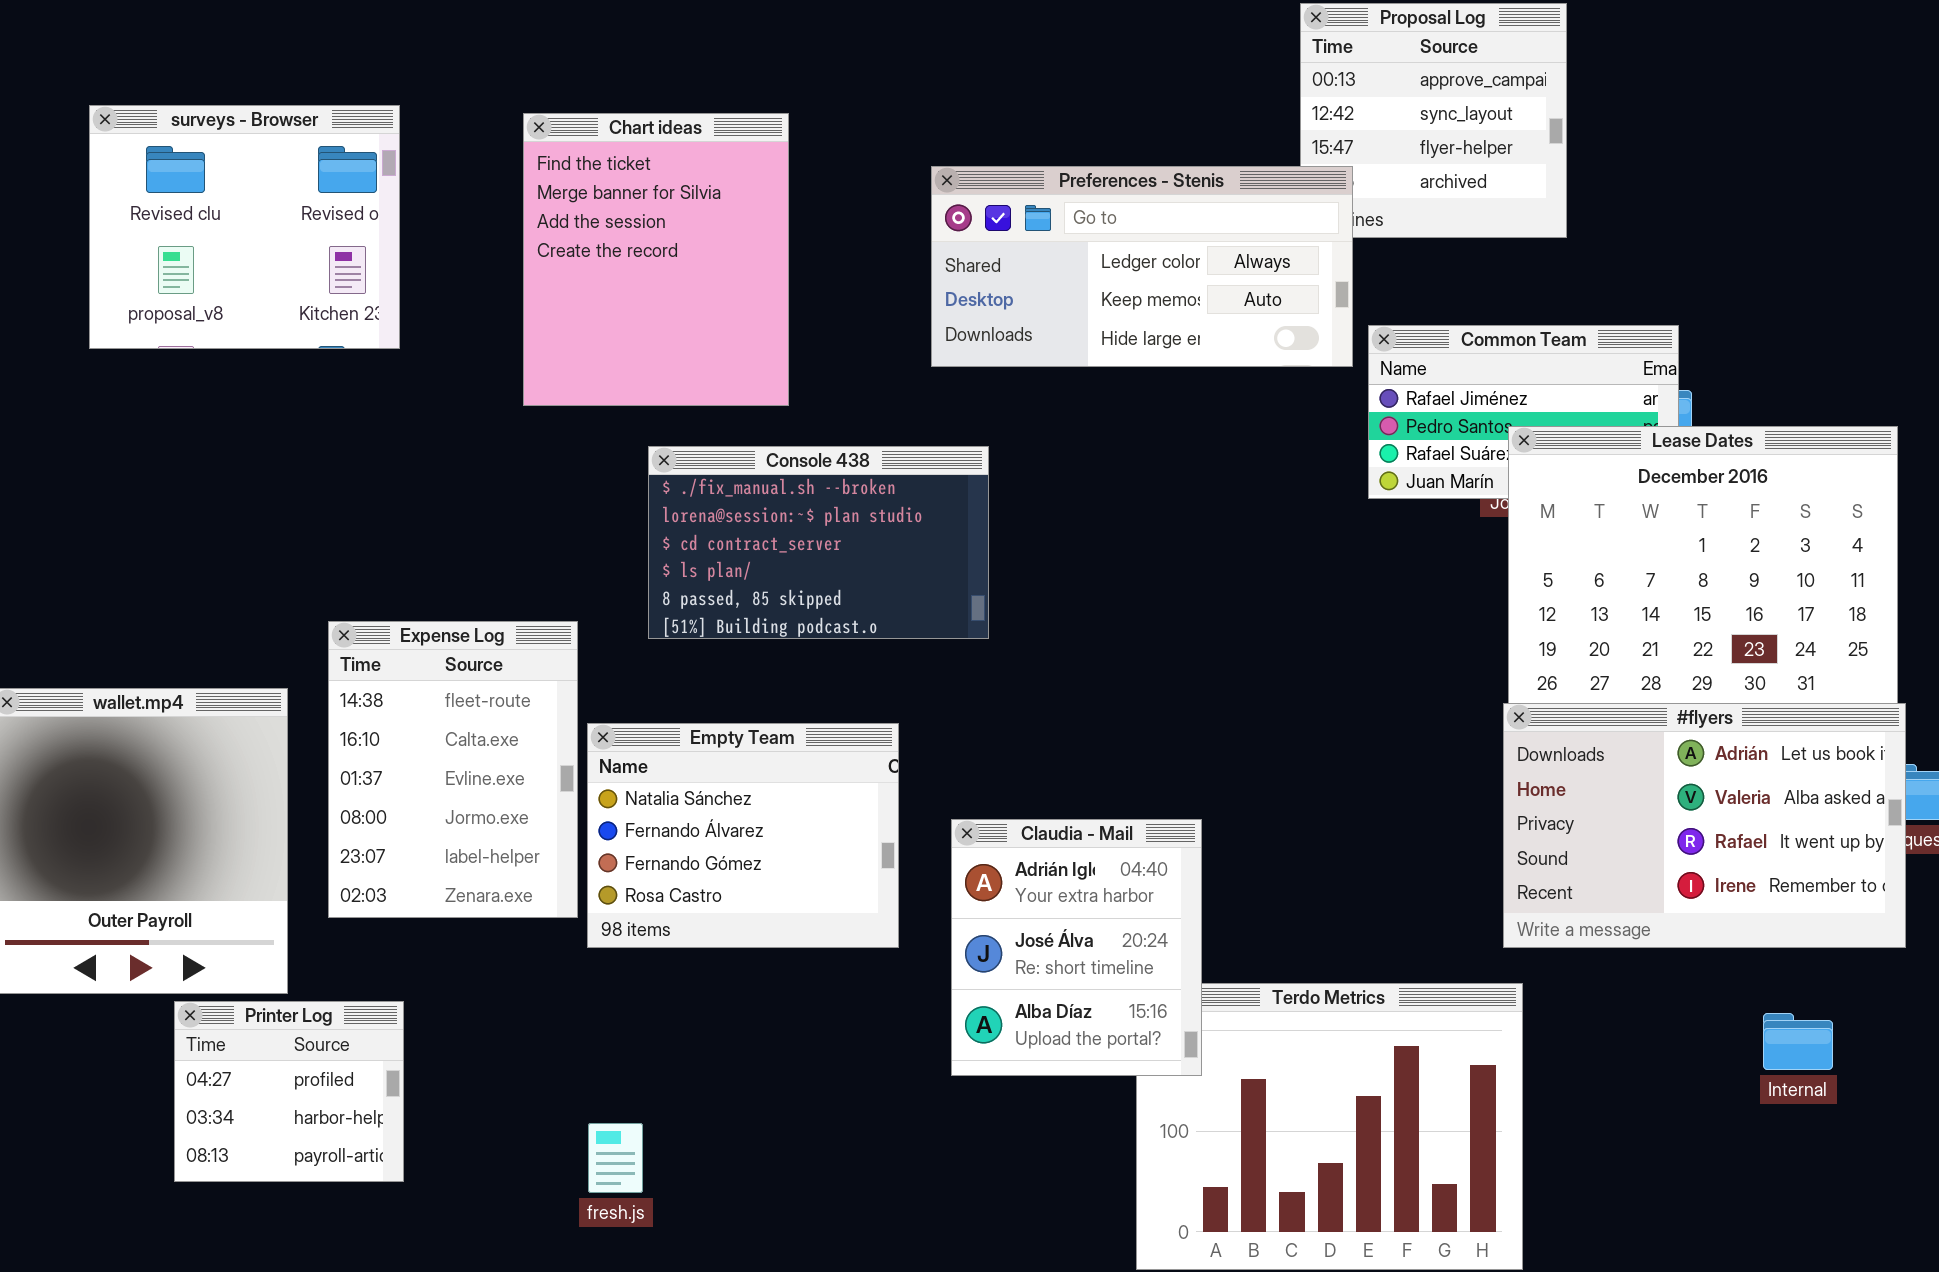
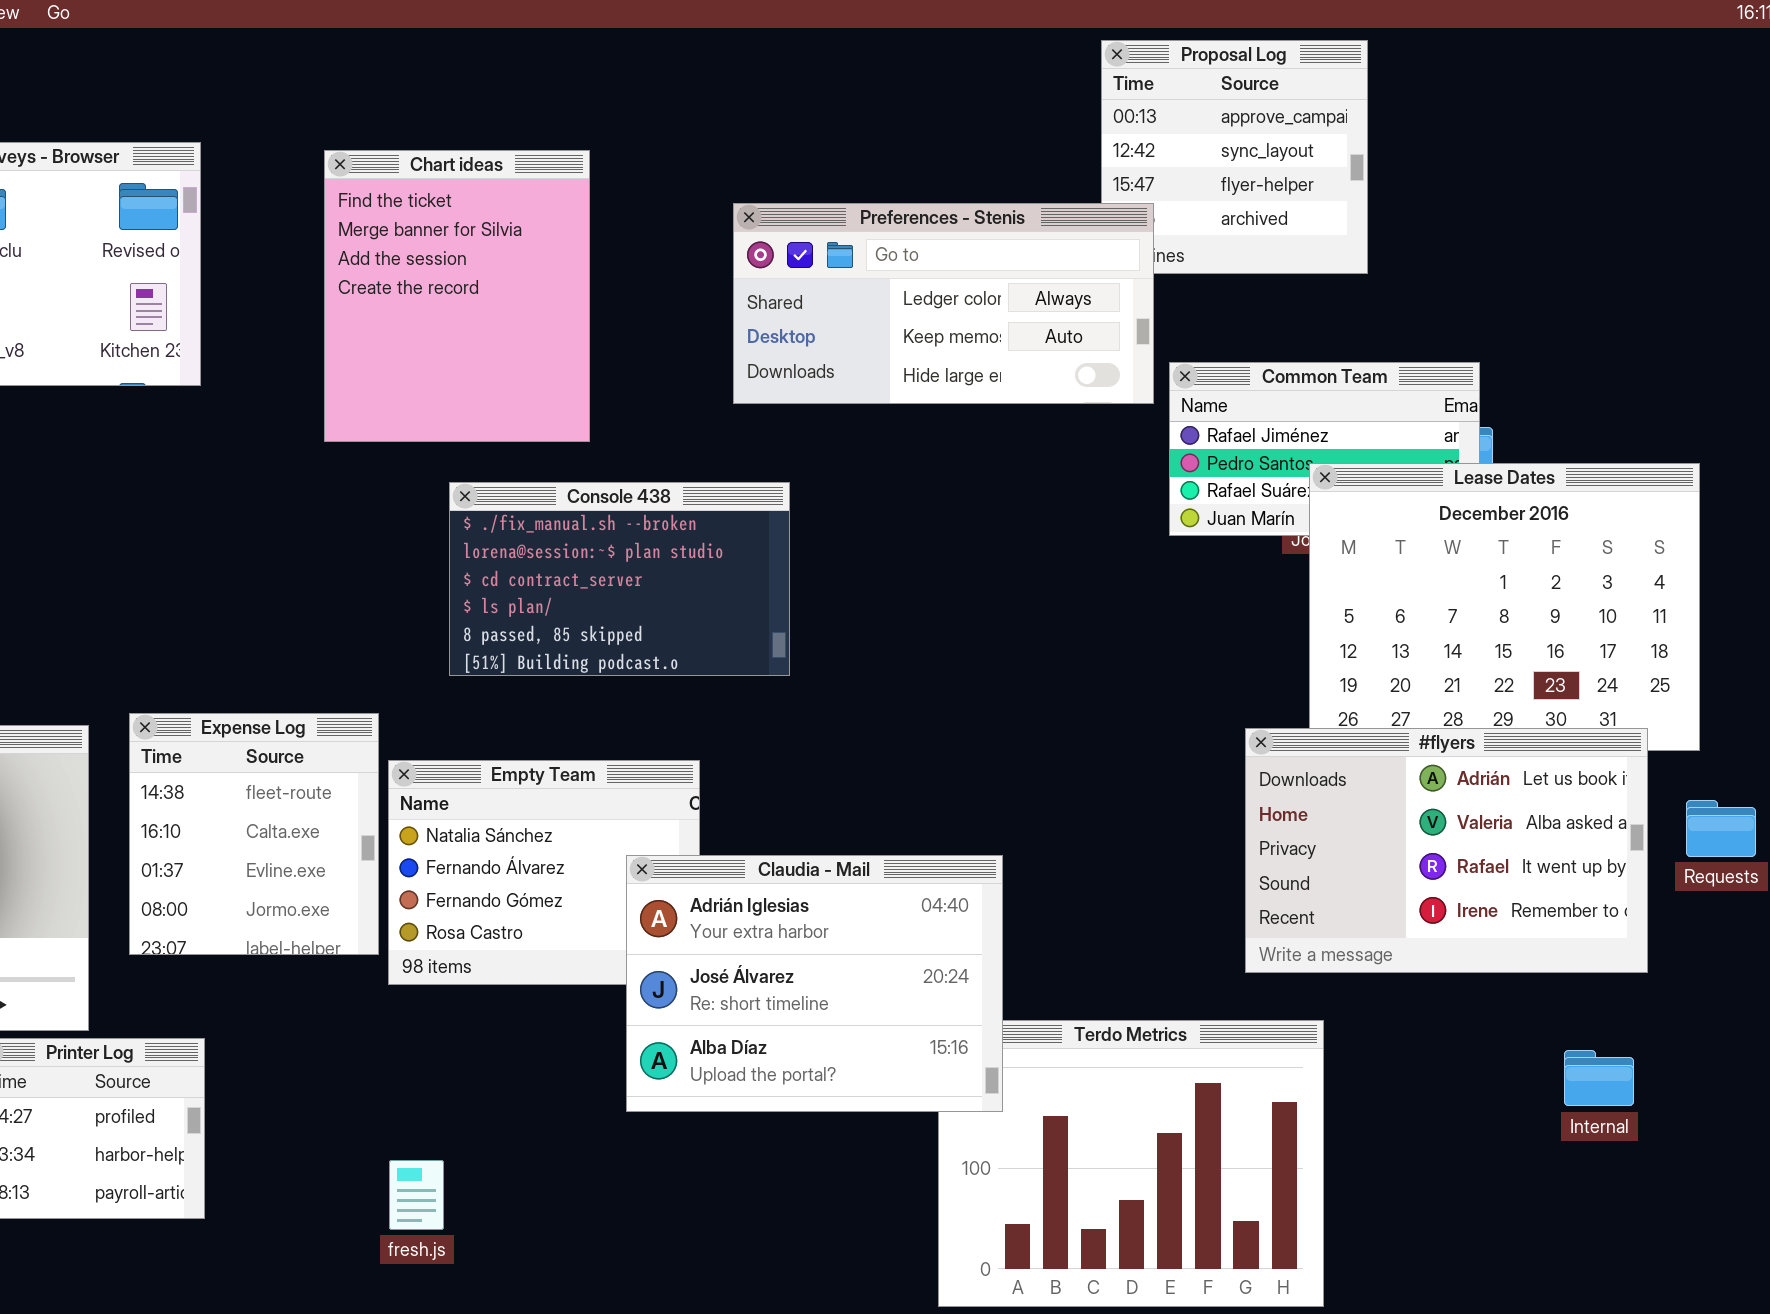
Expense Log: [328,621,578,918] -> [129,713,379,955], resized
#flyers: [1503,703,1906,948] -> [1245,728,1648,973], moved
Claudia - Mail: [951,819,1202,1076] -> [626,855,1003,1112], resized

